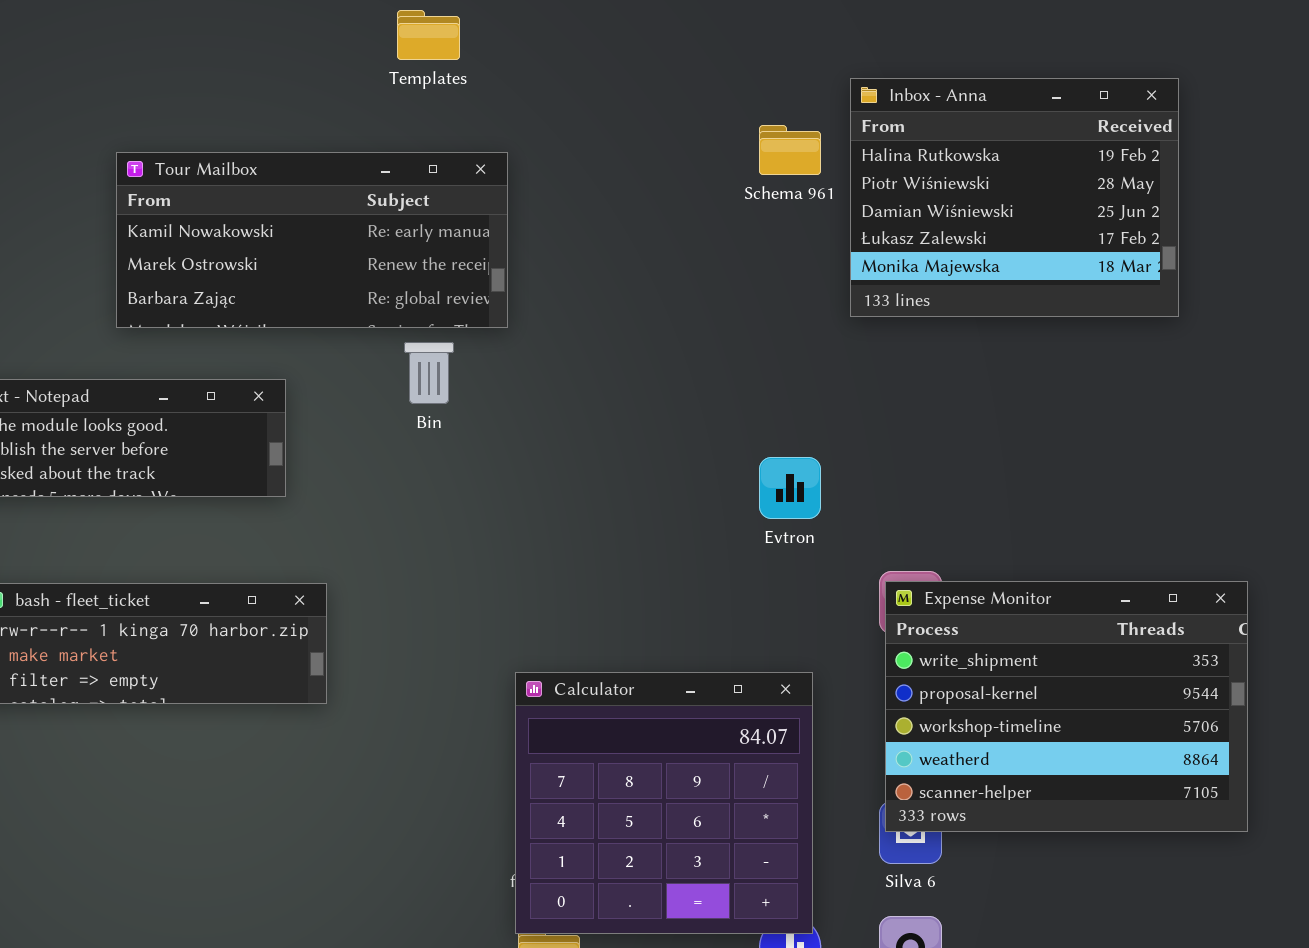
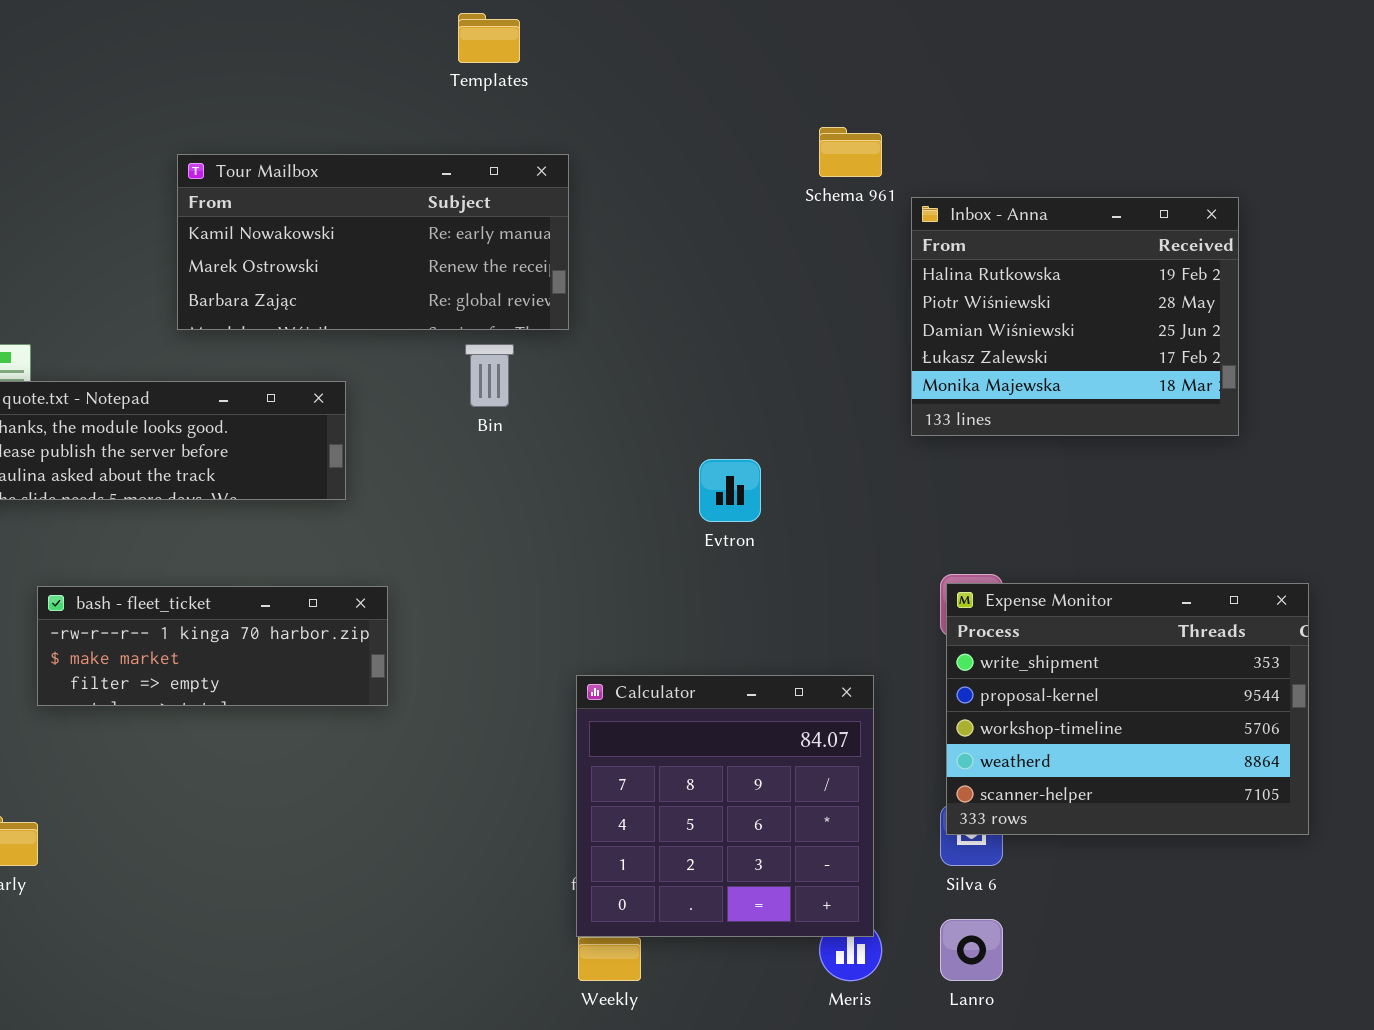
Inbox - Anna: [850,78,1179,317] -> [911,197,1239,436], moved
Evtron: [759,457,821,519] -> [699,459,761,522], moved

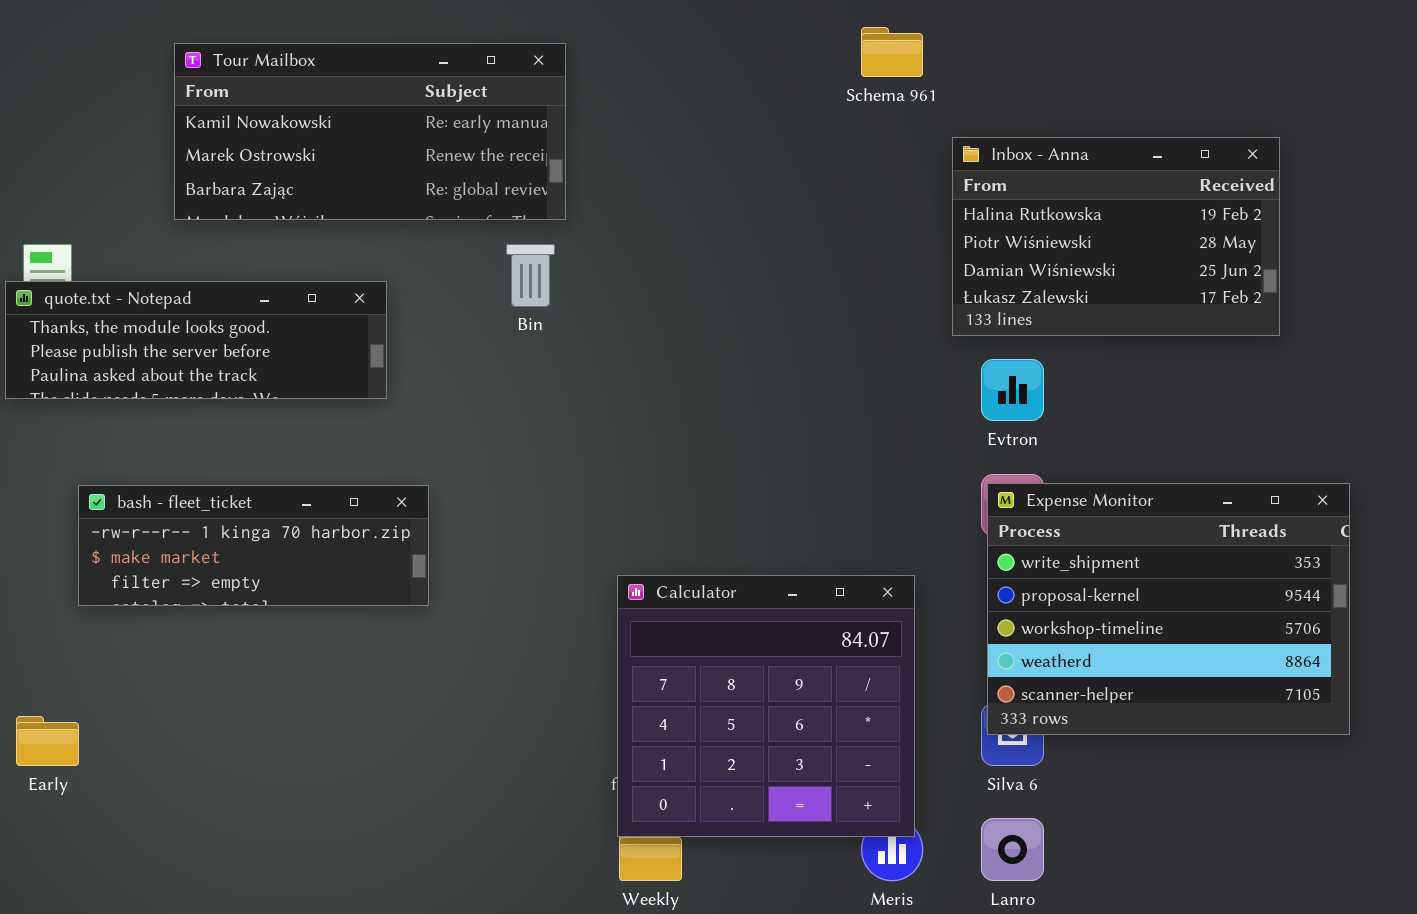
Tour Mailbox: [177,154,569,330] -> [174,43,566,220], moved
Inbox - Anna: [911,197,1239,436] -> [952,137,1280,336], resized
Evtron: [699,459,761,522] -> [981,359,1044,421], moved

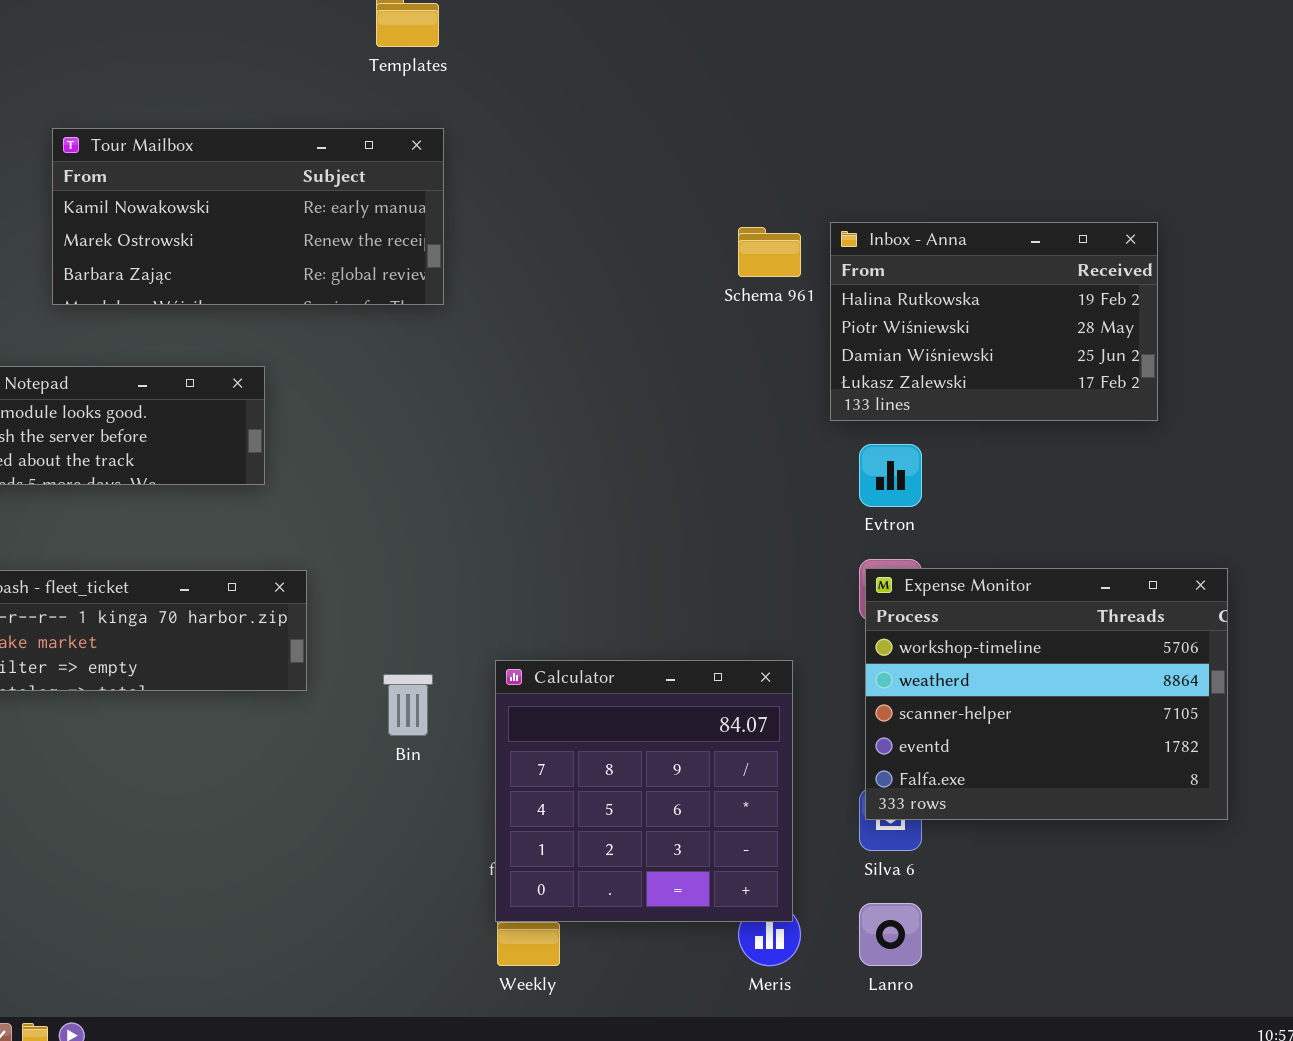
Schema 961: [861,27,923,77] -> [738,227,801,277], moved
Bin: [506,244,555,307] -> [383,674,433,736], moved
Expense Monitor: [987,483,1350,735] -> [865,568,1228,820], scrolled down 2 rows

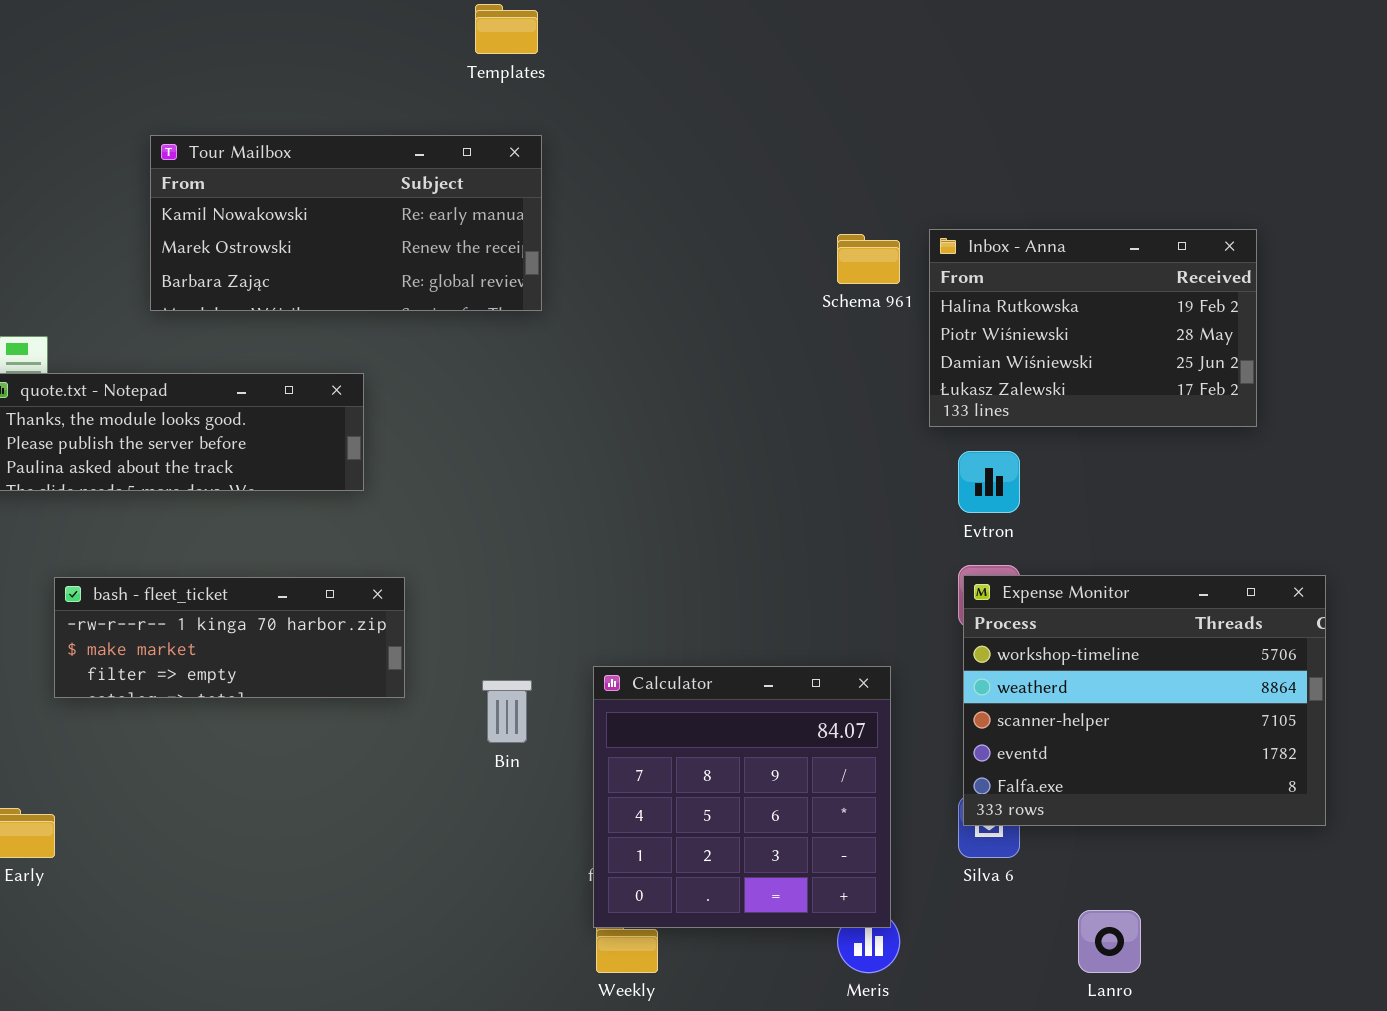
Lanro: [859,903,922,966] -> [1078,910,1141,973], moved

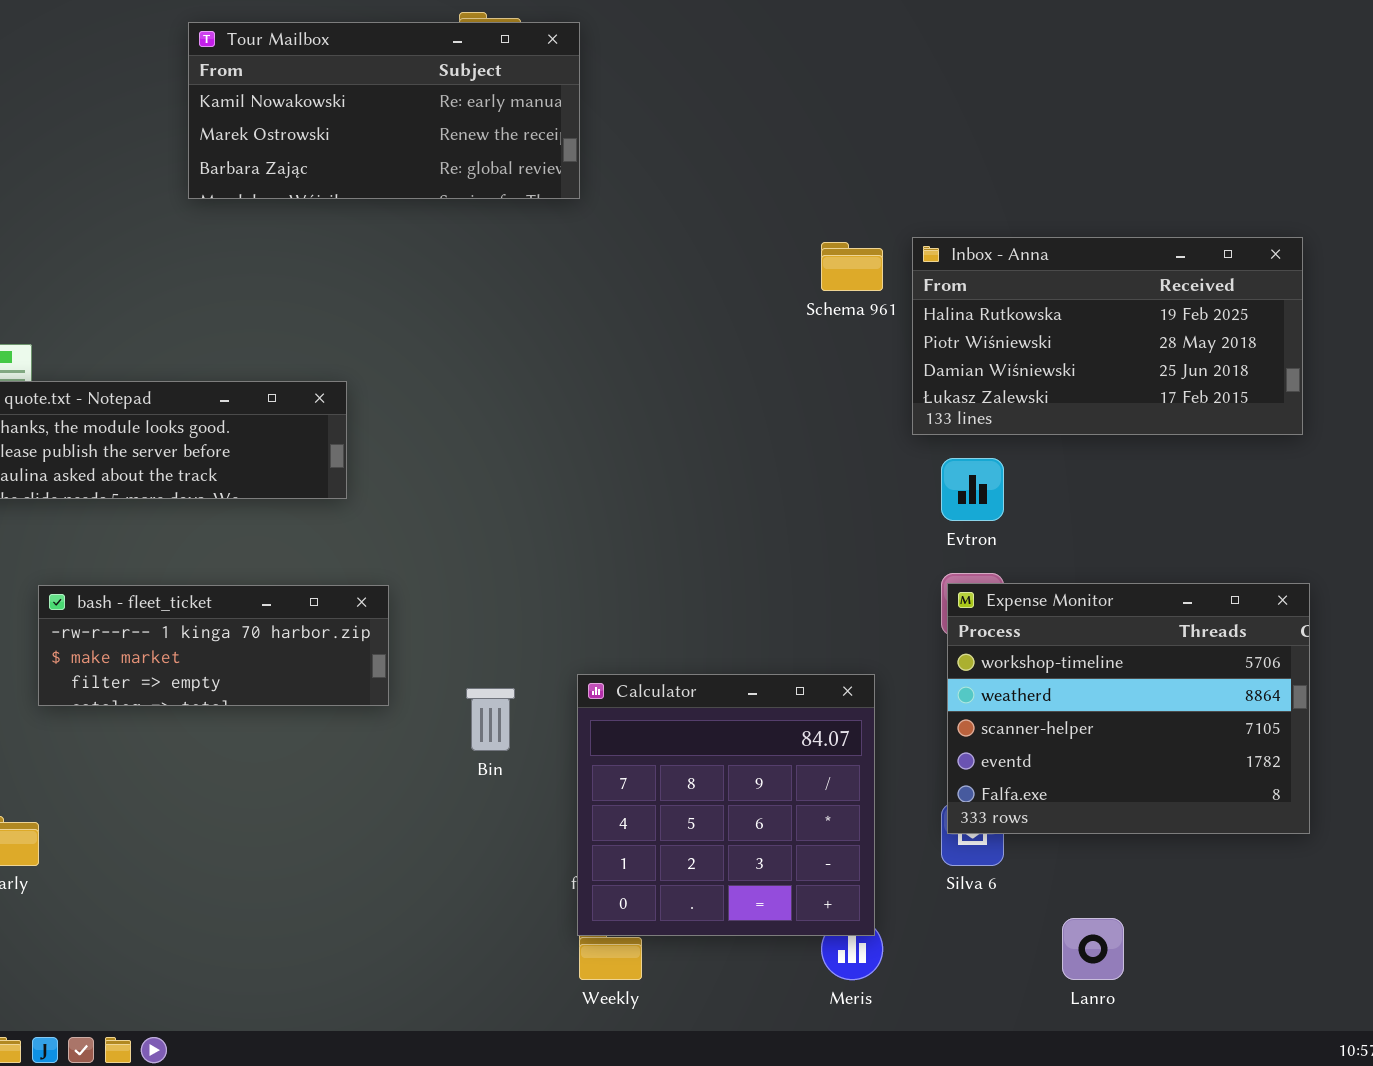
Tour Mailbox: [150,135,542,311] -> [188,22,580,199], moved
Inbox - Anna: [929,229,1257,427] -> [912,237,1303,435], resized

